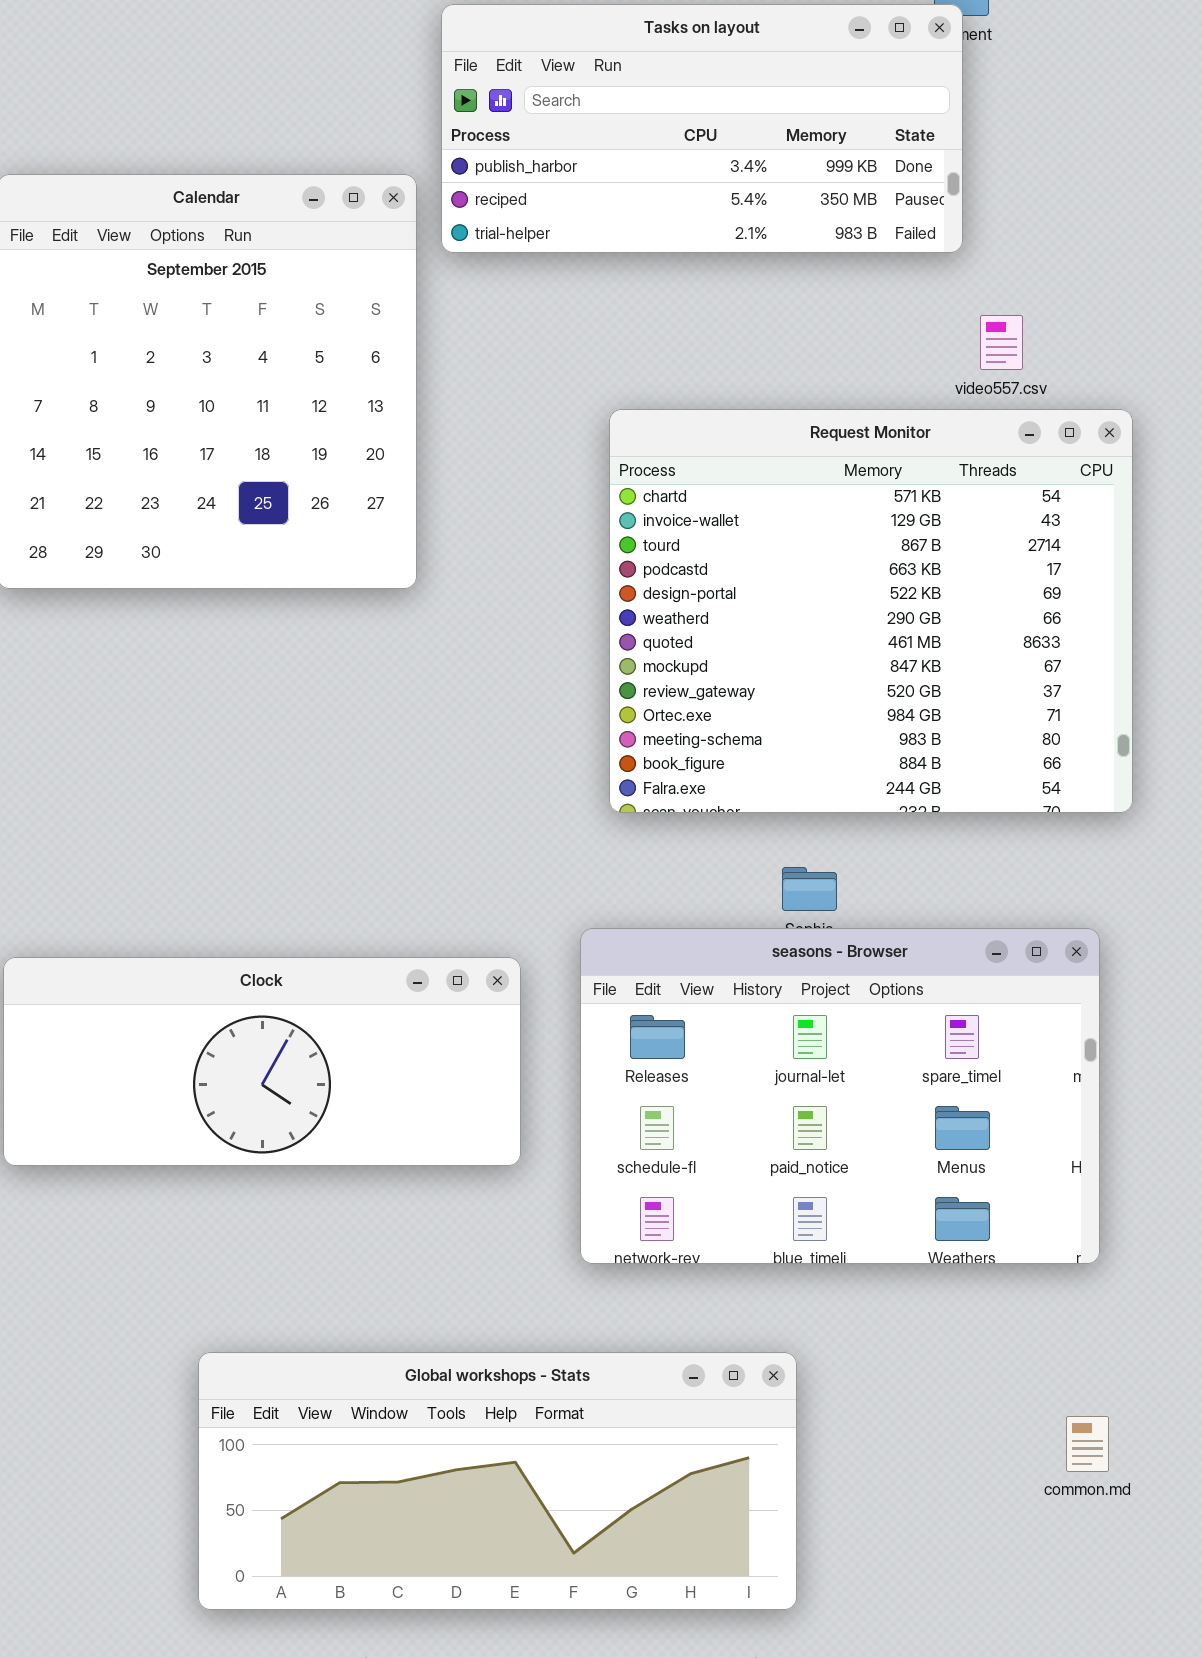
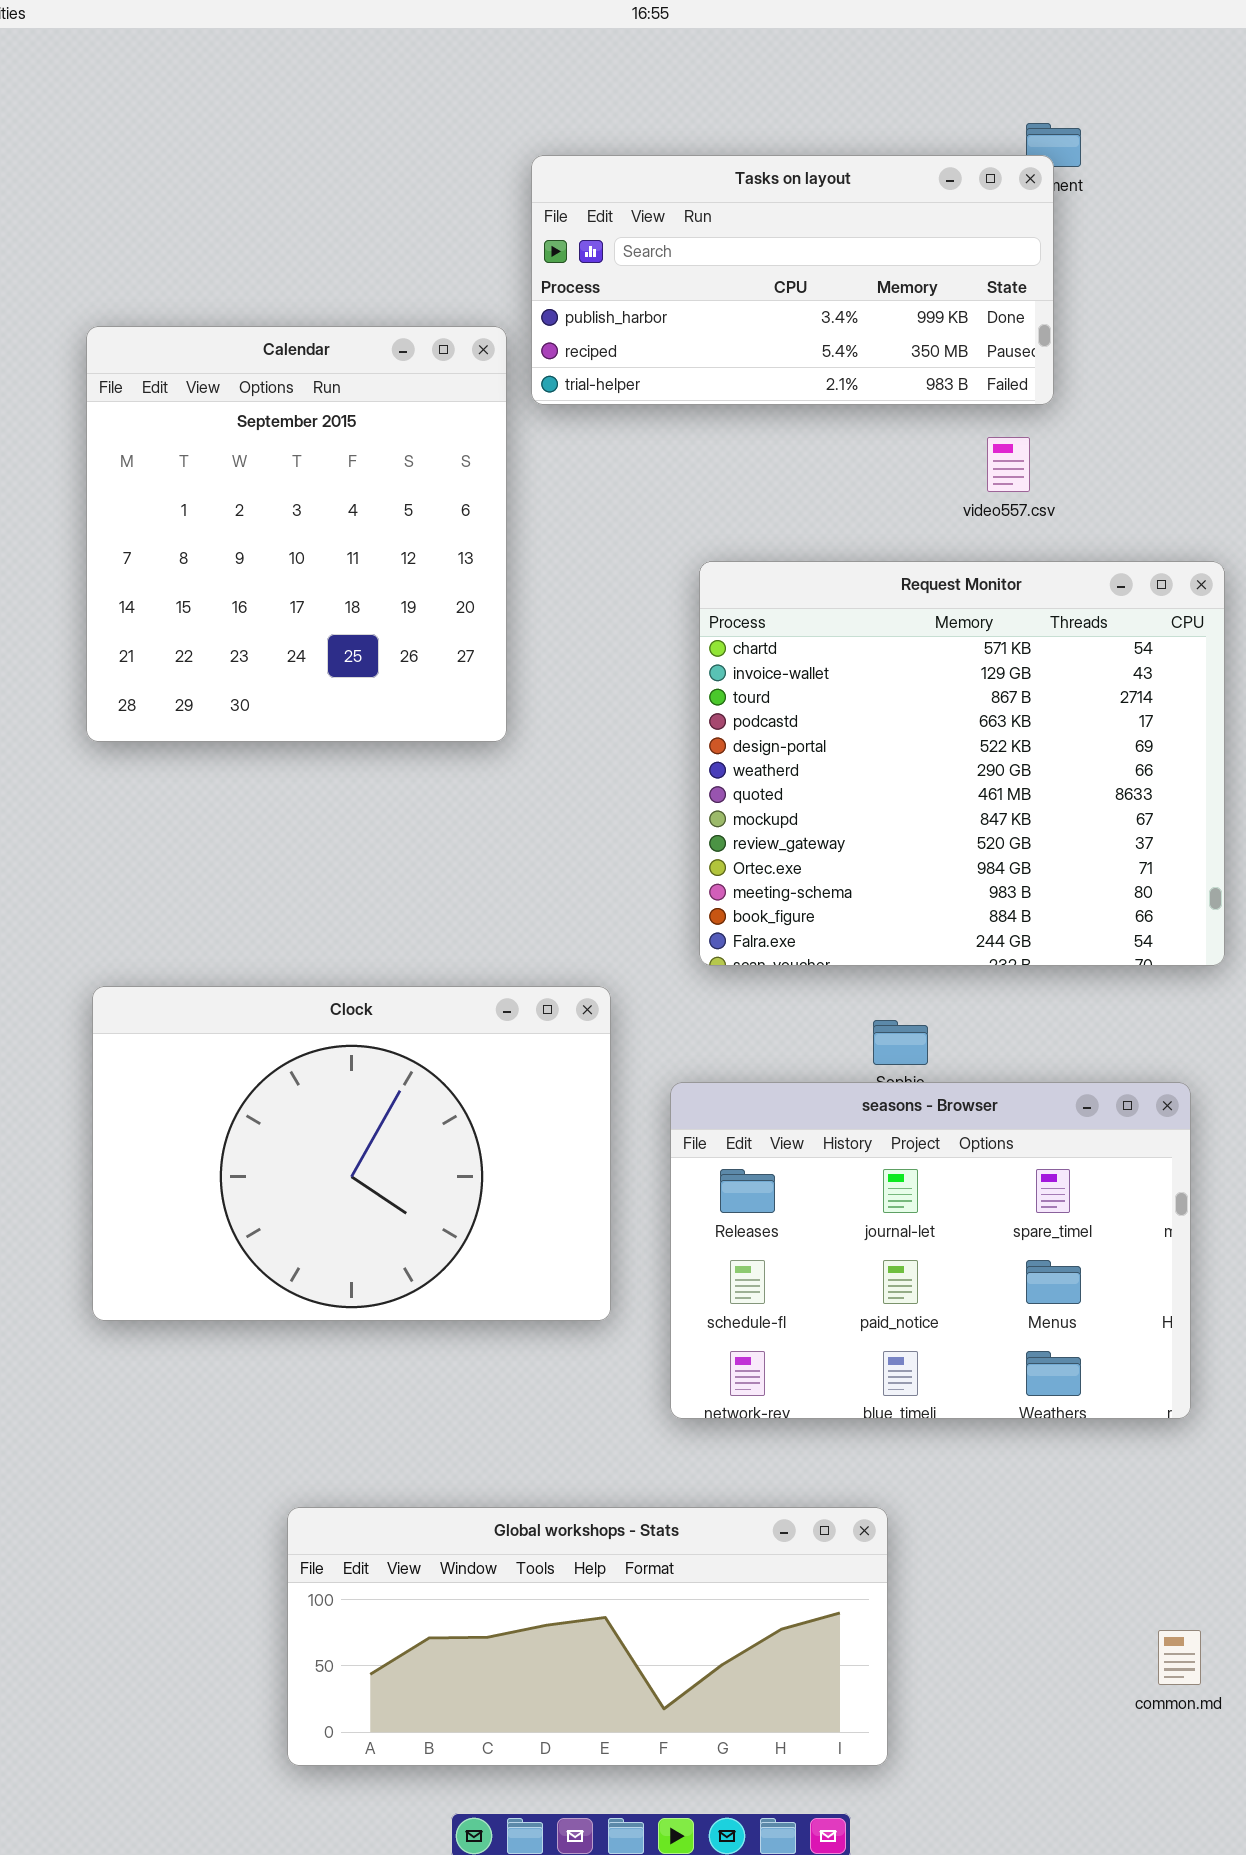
video557.csv: [980,315,1023,370] -> [987,437,1030,492], moved
Clock: [3,957,521,1166] -> [92,986,611,1321], resized
common.md: [1066,1416,1109,1472] -> [1158,1630,1201,1685], moved

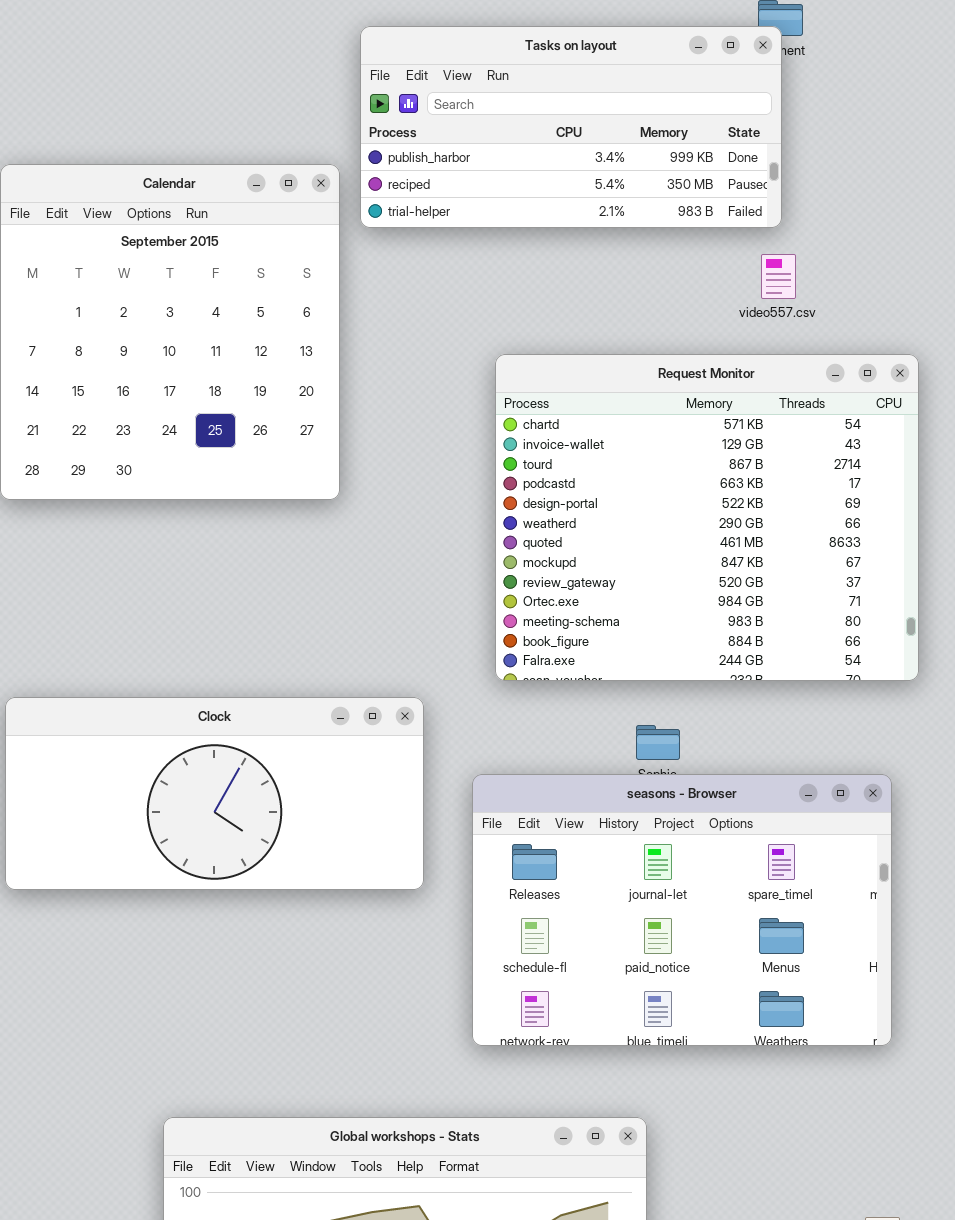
video557.csv: [987,437,1030,492] -> [761,254,796,299], moved
Clock: [92,986,611,1321] -> [5,697,424,890], resized

